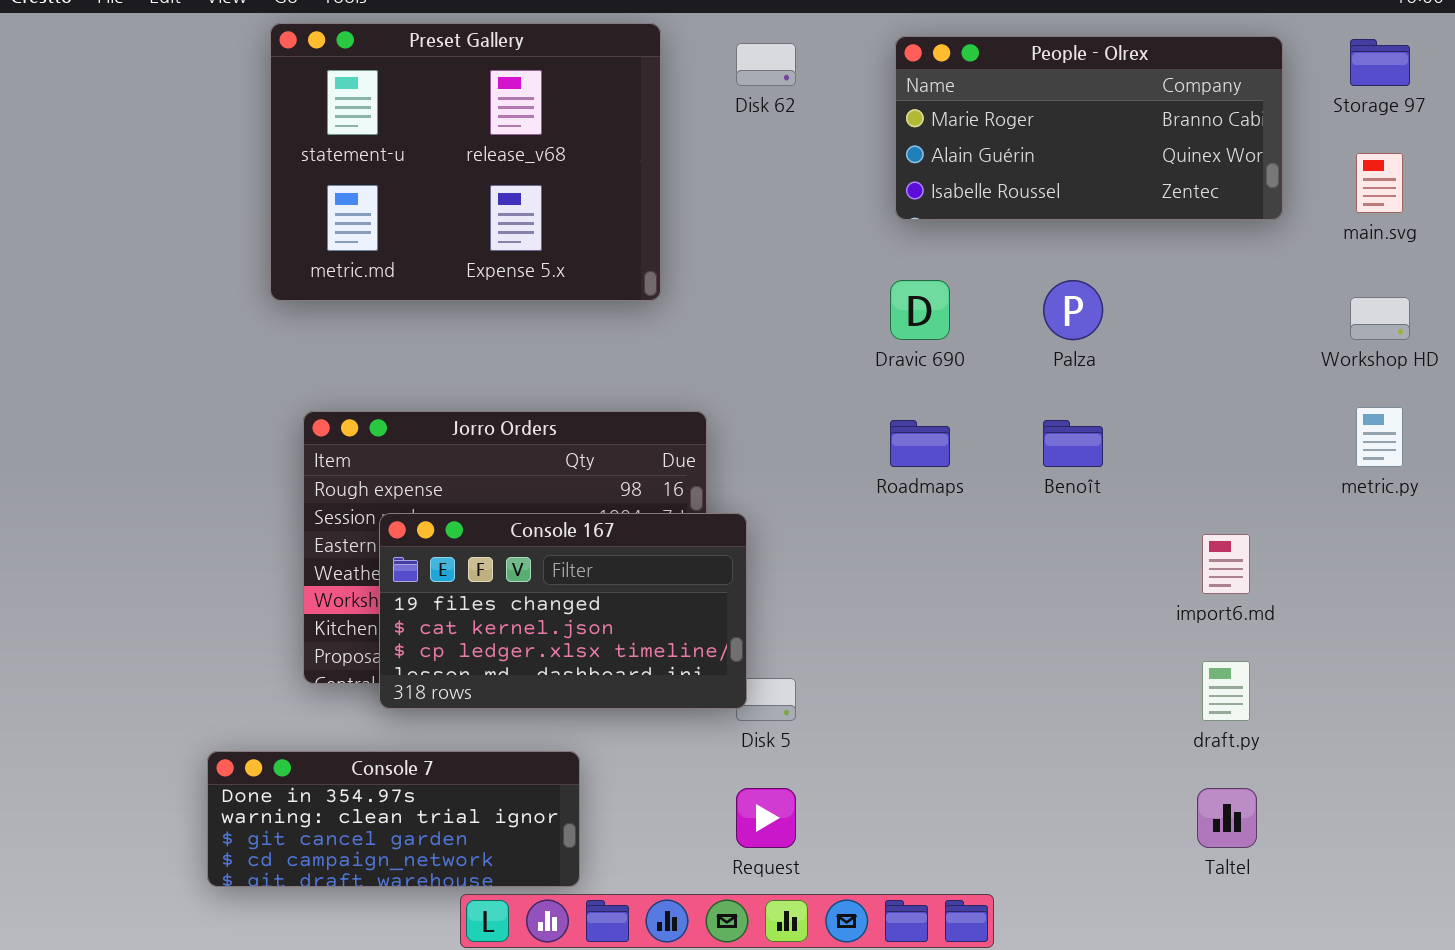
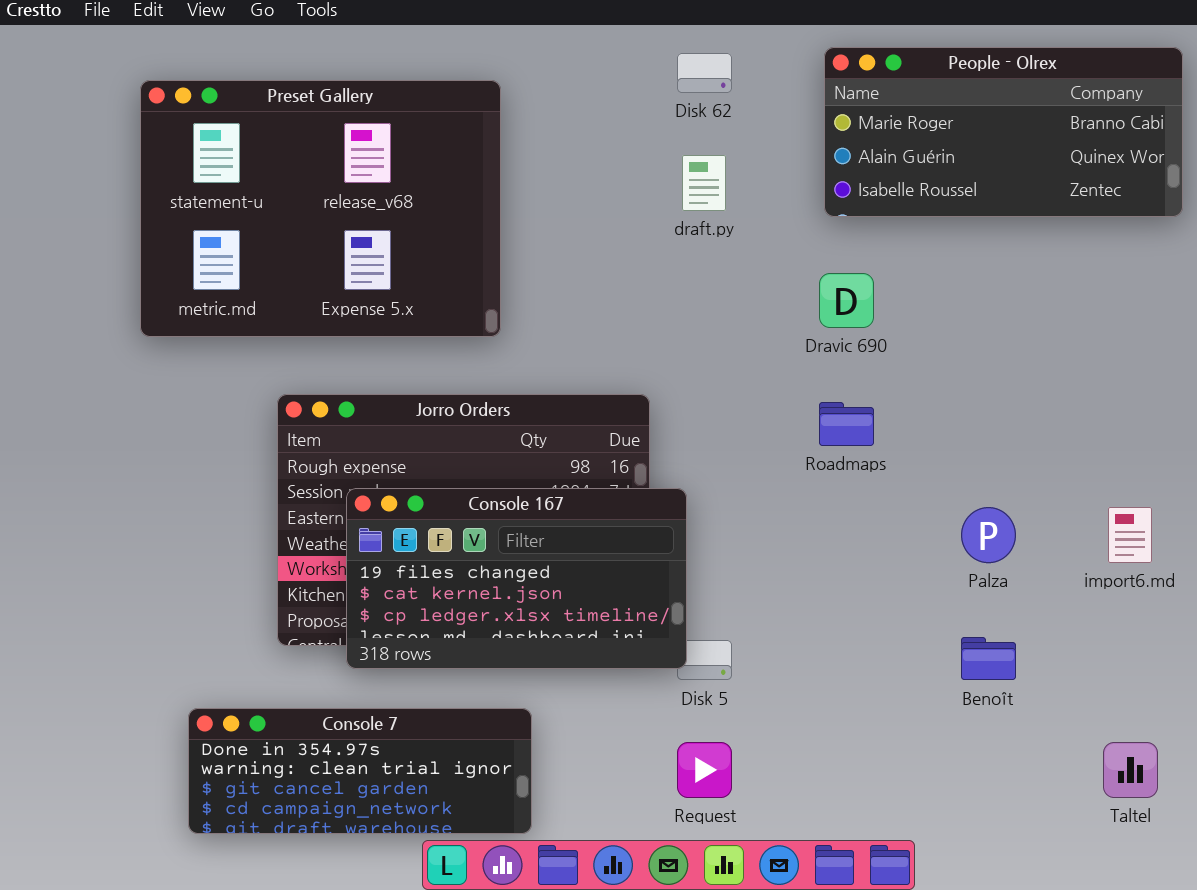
Preset Gallery: [270,23,661,301] -> [140,80,501,337], moved
Palza: [1043,280,1103,340] -> [961,507,1016,563], moved
Benoît: [1043,420,1103,467] -> [961,637,1016,680], moved
draft.py: [1202,661,1250,721] -> [682,155,726,211], moved

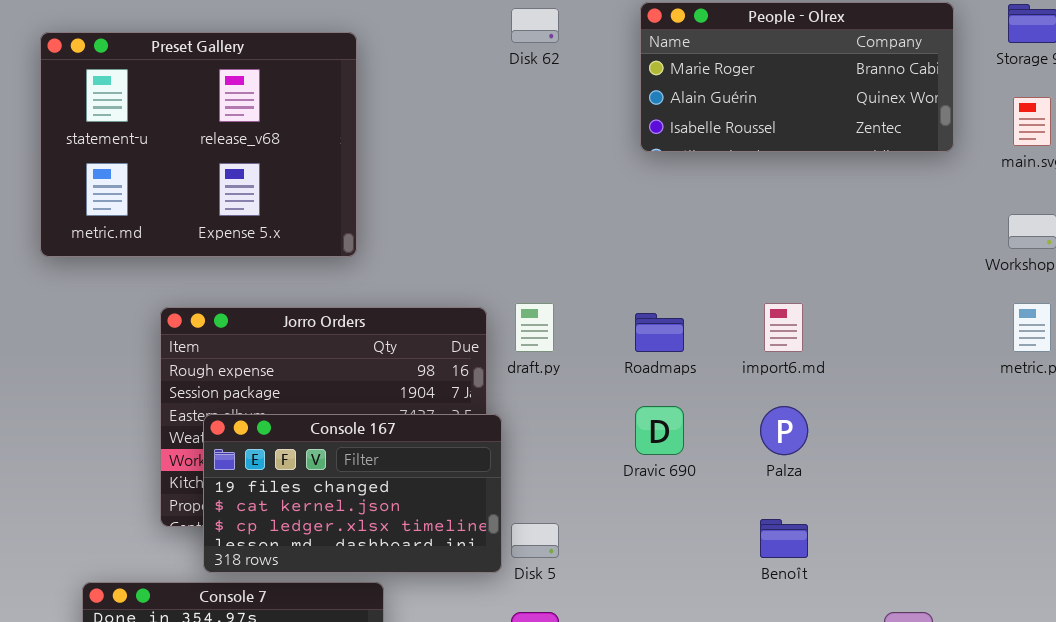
draft.py: [682,155,726,211] -> [515,303,554,352], moved
Dravic 690: [819,273,874,328] -> [635,406,684,455], moved
Console 167: [346,488,687,669] -> [203,414,502,573], moved
import6.md: [1108,507,1152,563] -> [764,303,803,352], moved

